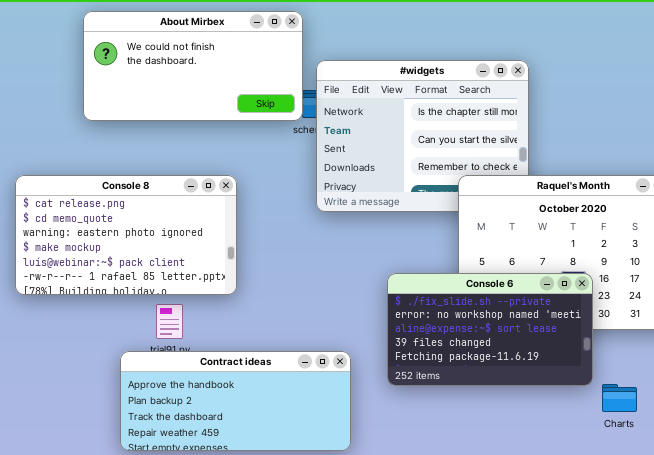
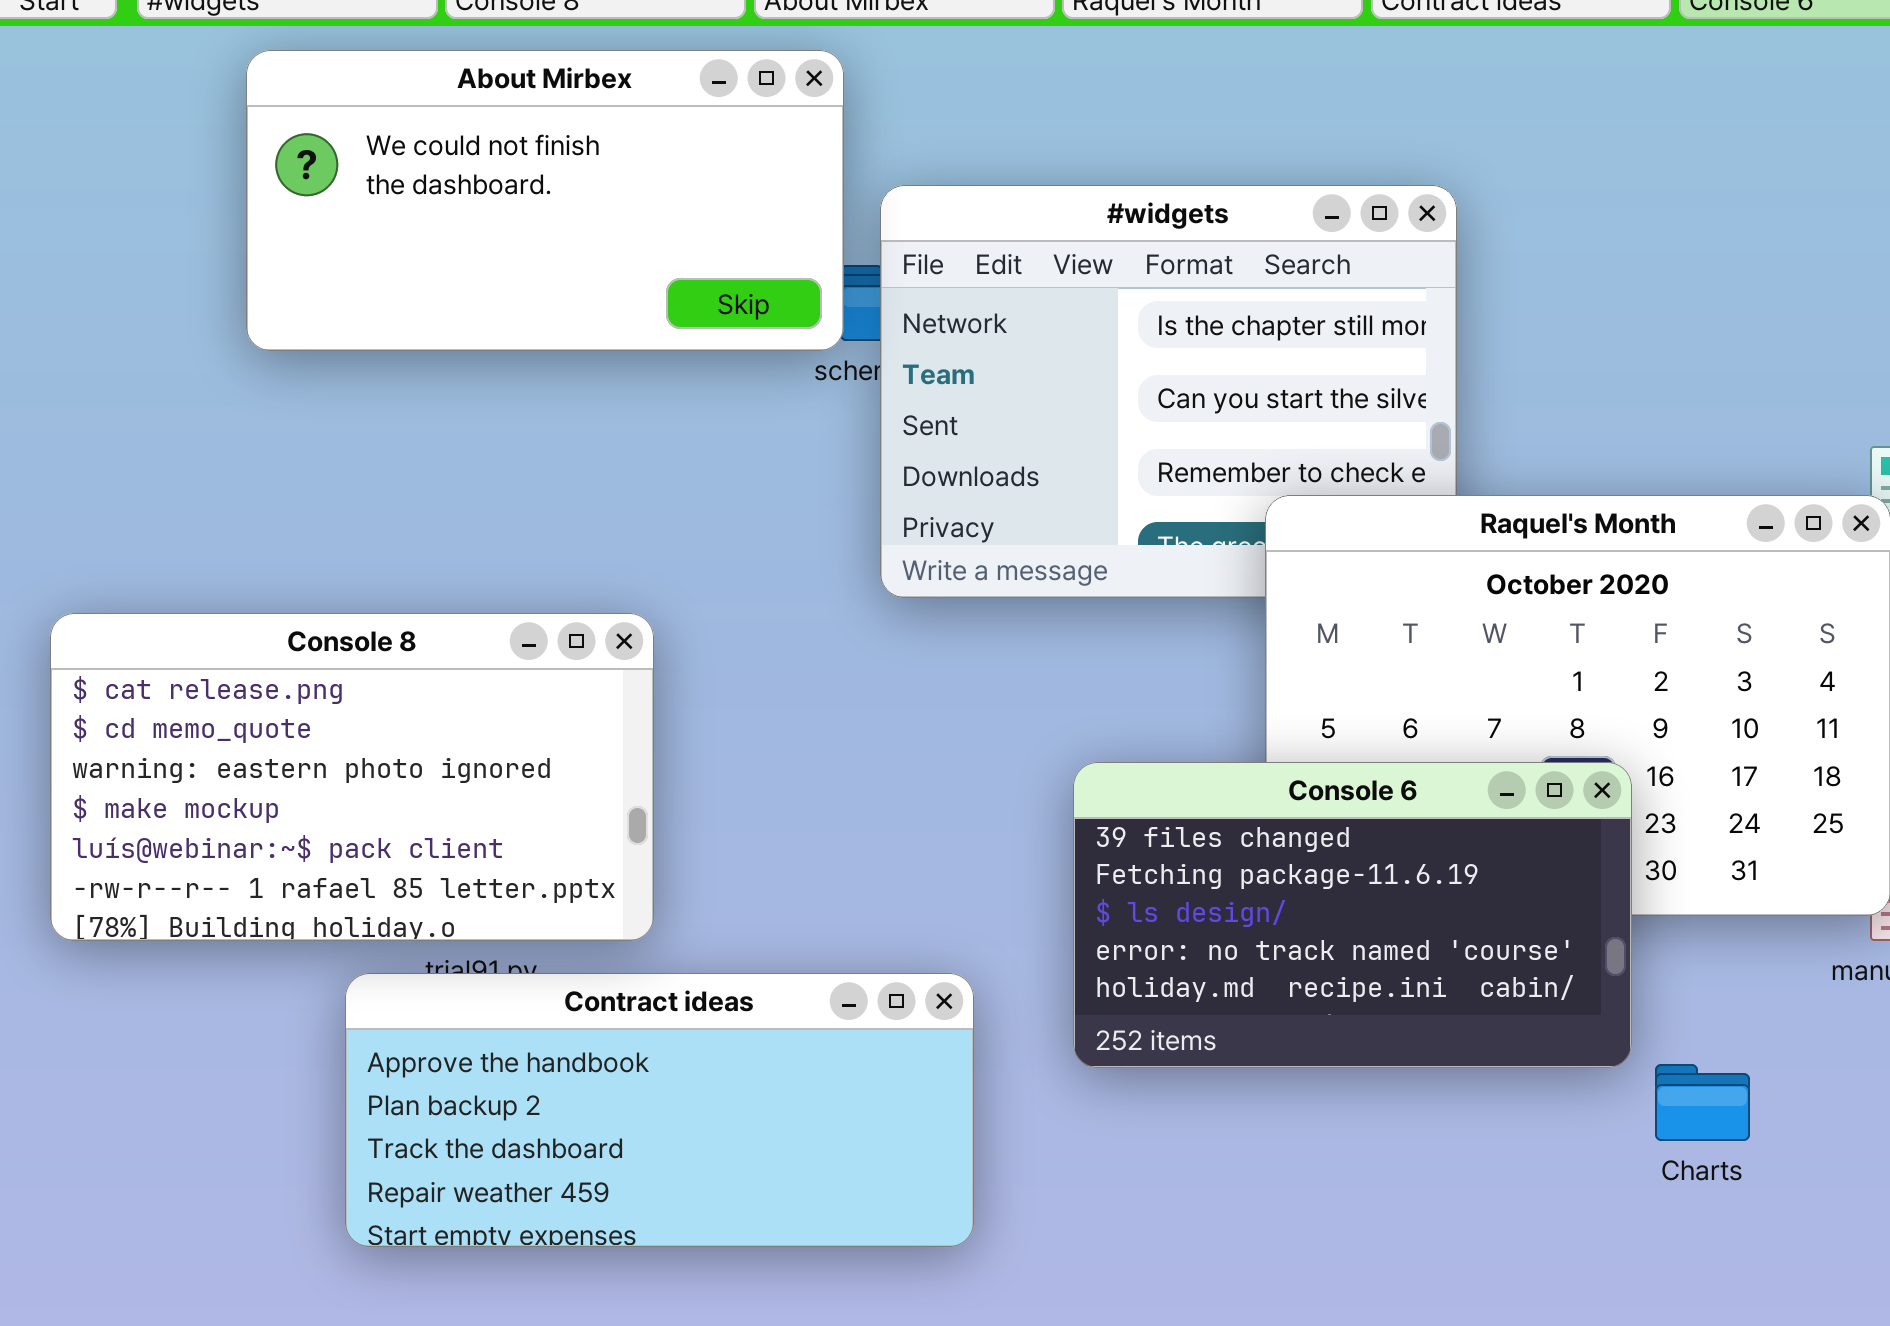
Console 8: [15,175,237,295] -> [50,613,654,941], moved
Console 6: [387,273,593,386] -> [1073,762,1632,1068], scrolled down 3 rows

